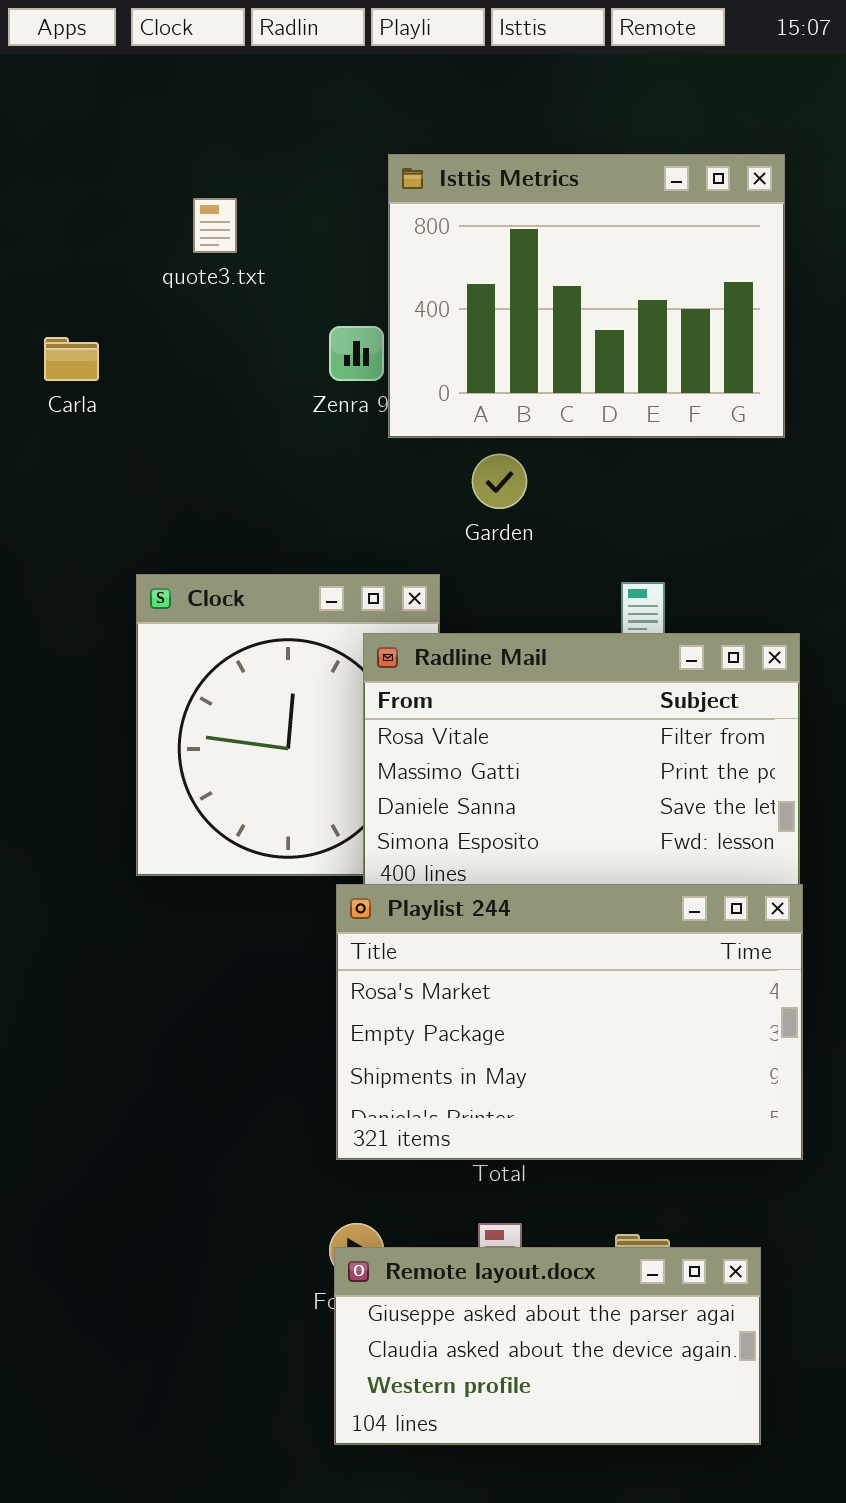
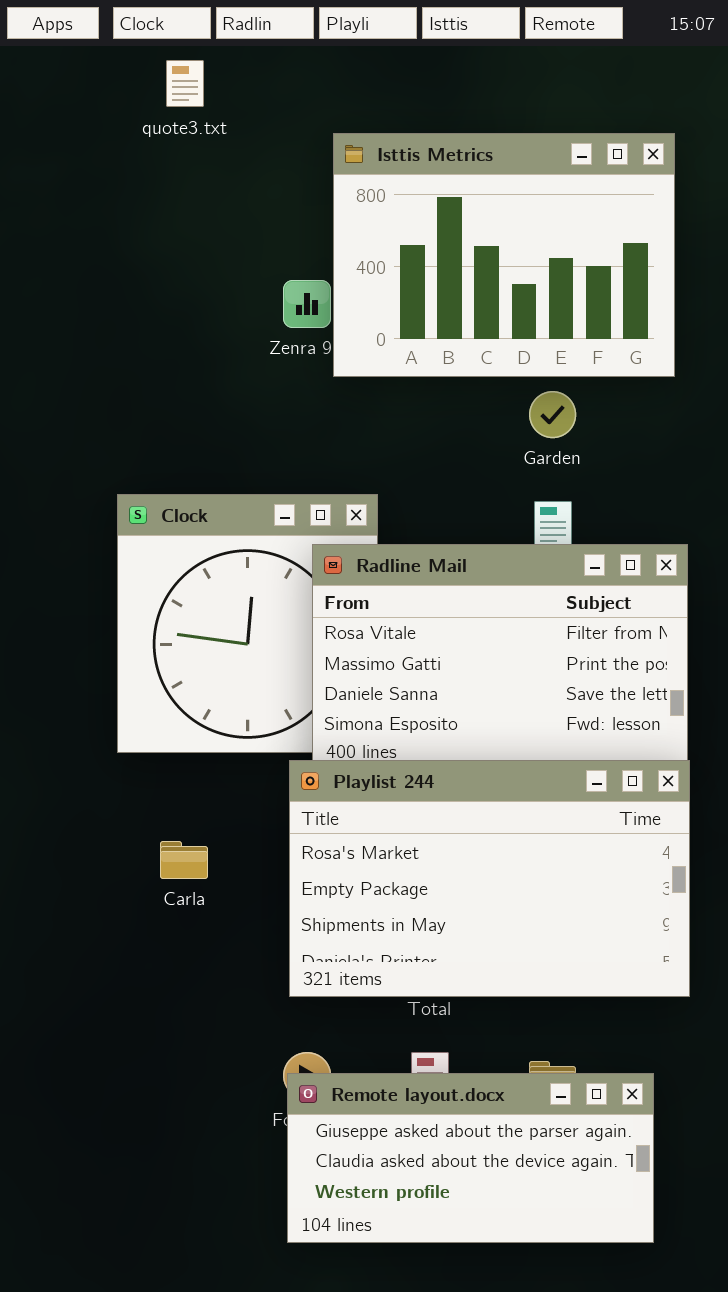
quote3.txt: [193,198,237,253] -> [166,60,204,107], moved
Carla: [44,337,99,381] -> [160,841,208,879], moved
Garden: [472,454,527,509] -> [529,391,576,438], moved

